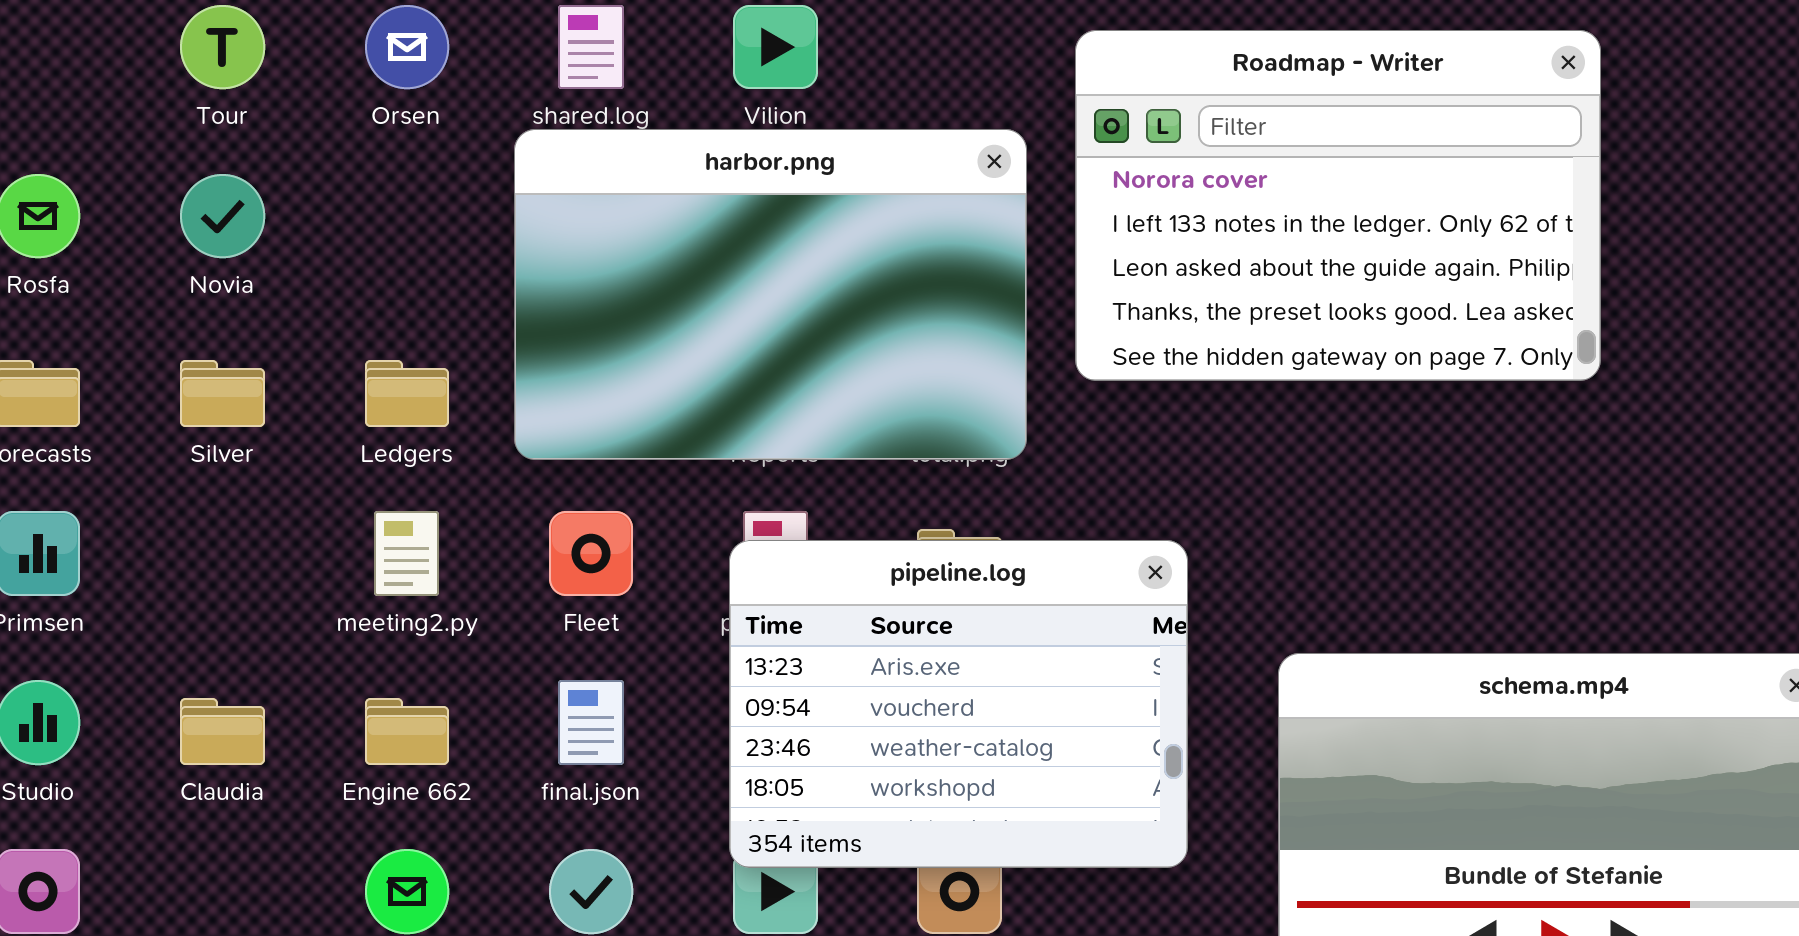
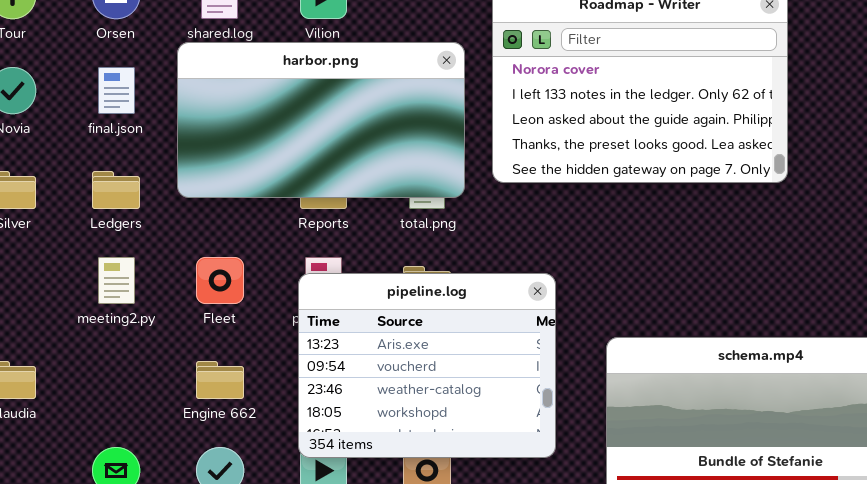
harbor.png: [514,129,1027,460] -> [177,42,465,198], resized
final.json: [558,680,624,765] -> [98,67,135,114], moved
Engine 662: [365,698,449,765] -> [196,361,244,399], moved

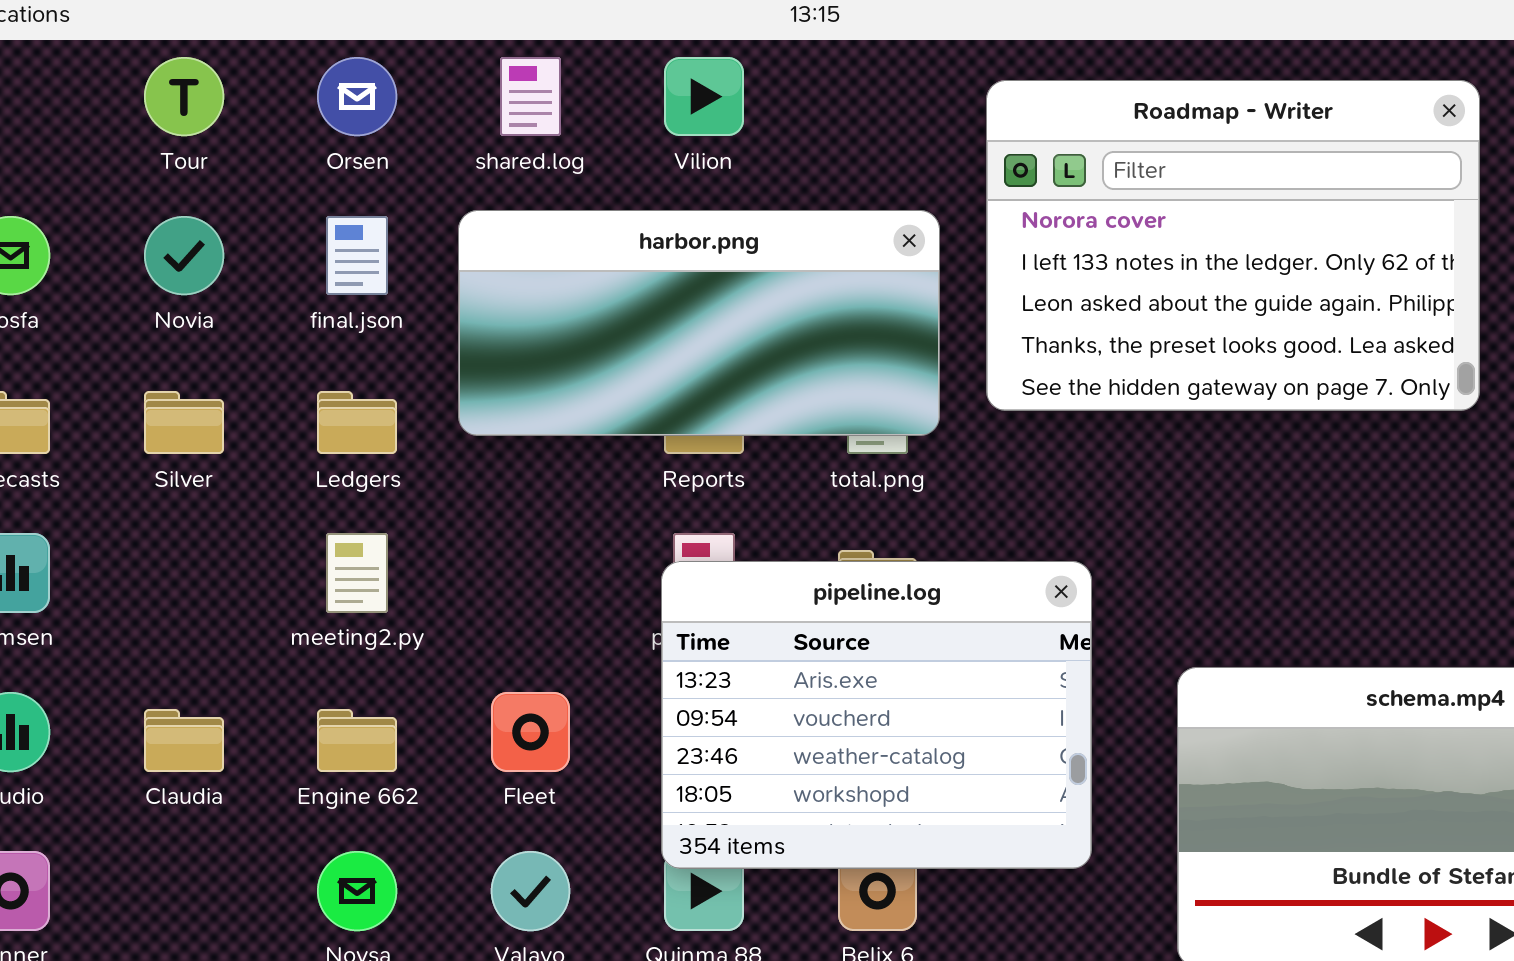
harbor.png: [177,42,465,198] -> [458,210,940,436], resized
Fleet: [196,257,244,304] -> [491,692,570,772], moved
Engine 662: [196,361,244,399] -> [317,709,397,772], moved

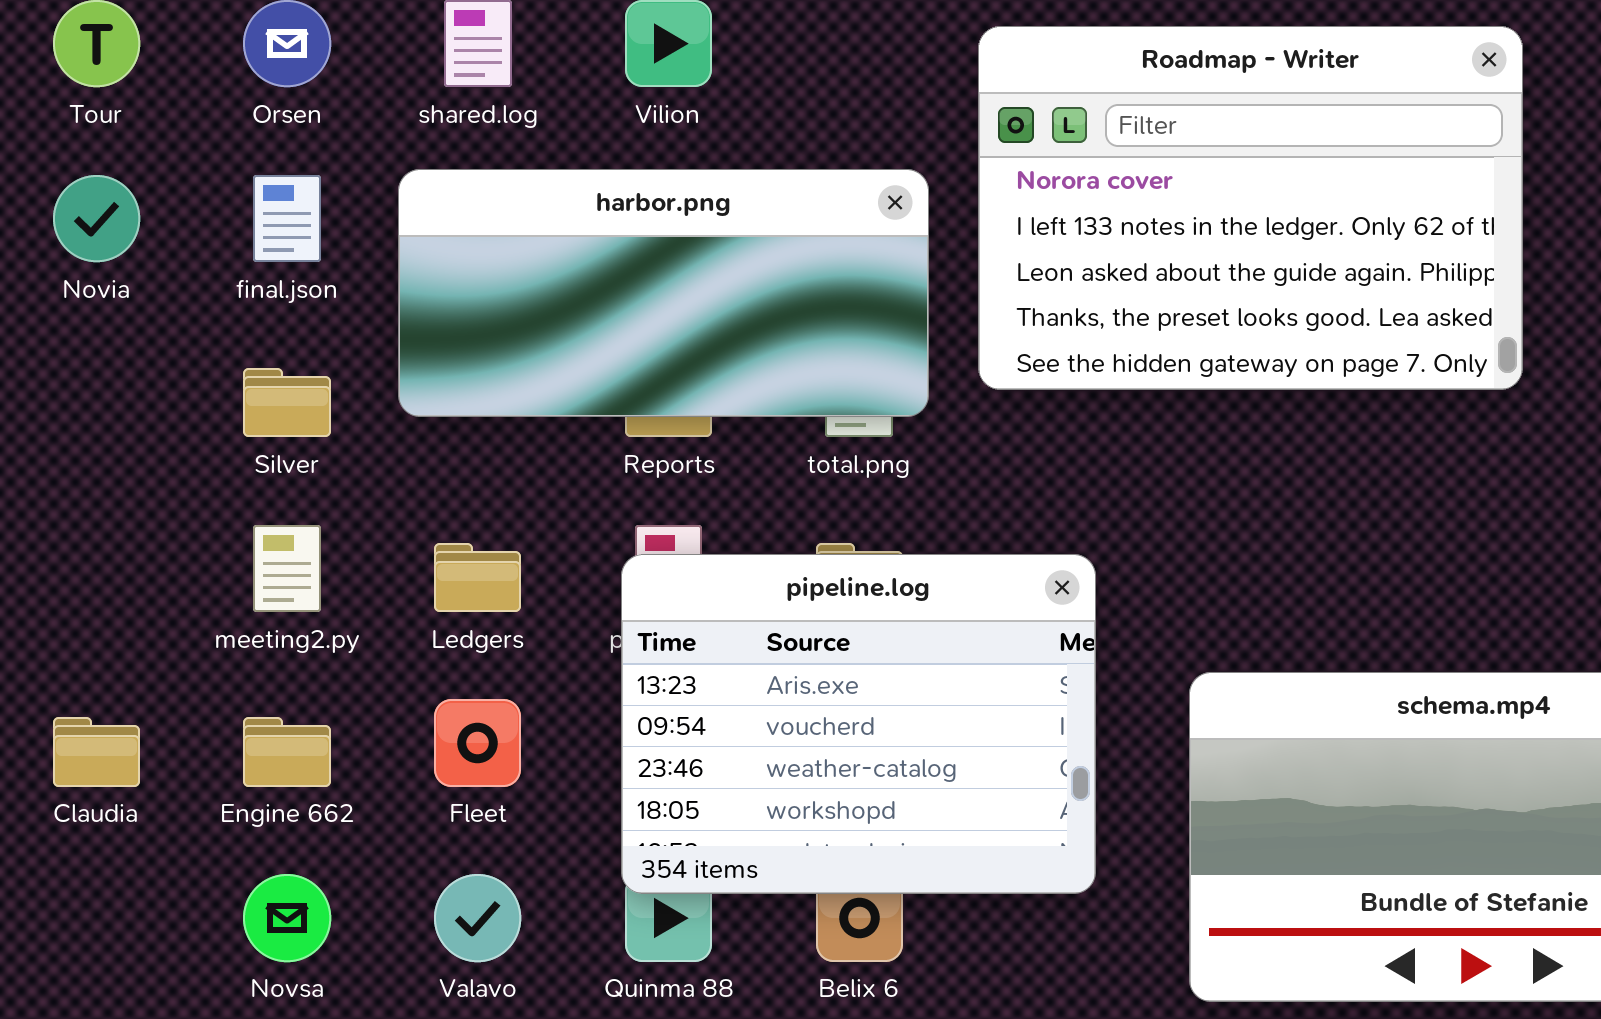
Silver: [144,391,224,454] -> [243,368,331,437], moved
Ledgers: [317,391,397,454] -> [434,543,521,612], moved

